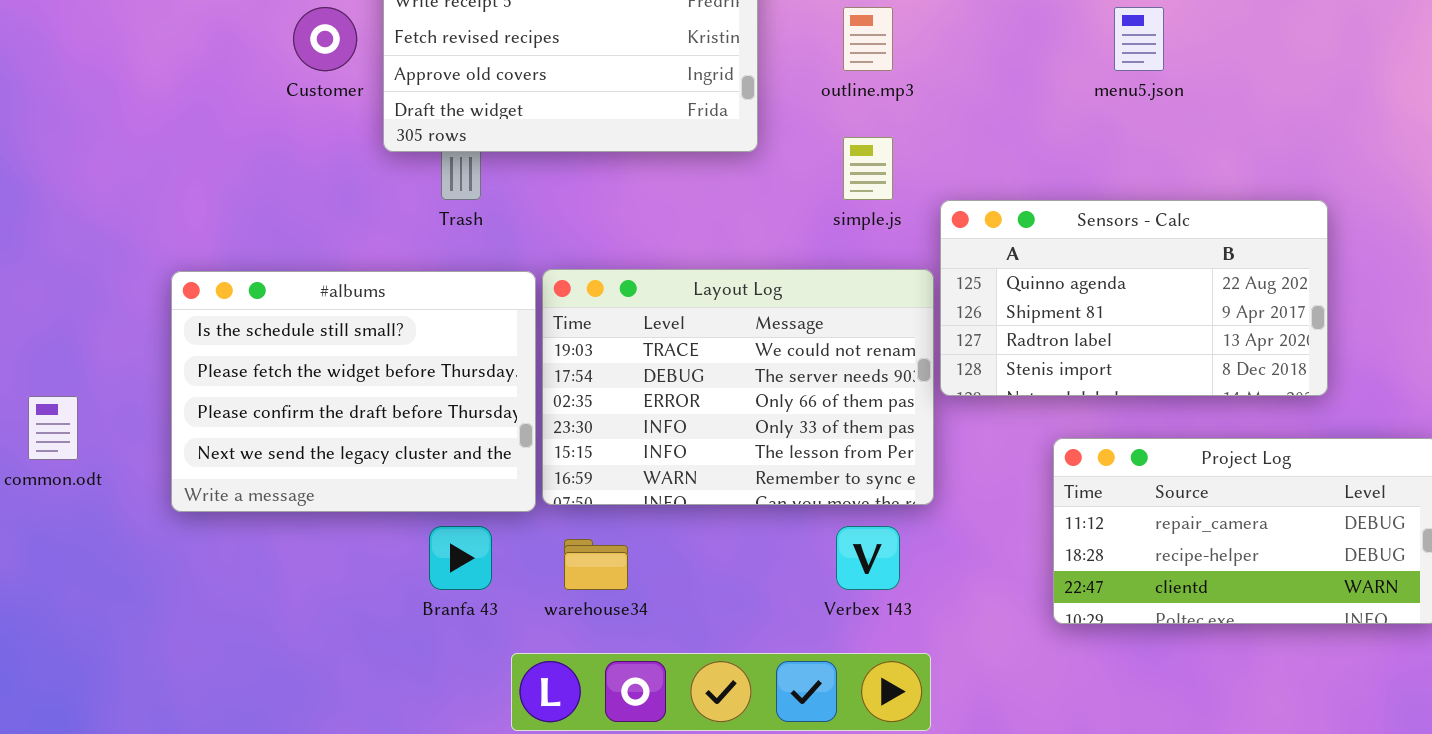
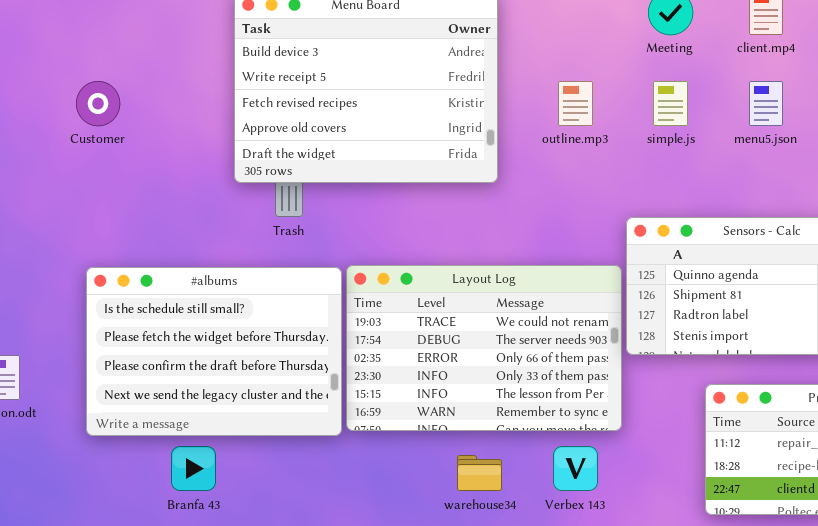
Customer: [293,7,357,71] -> [76,81,120,126], moved
simple.js: [843,137,893,200] -> [653,81,688,126], moved
Branfa 43: [429,526,492,590] -> [171,446,216,491], moved
warehouse34: [564,539,628,590] -> [457,455,502,491], moved

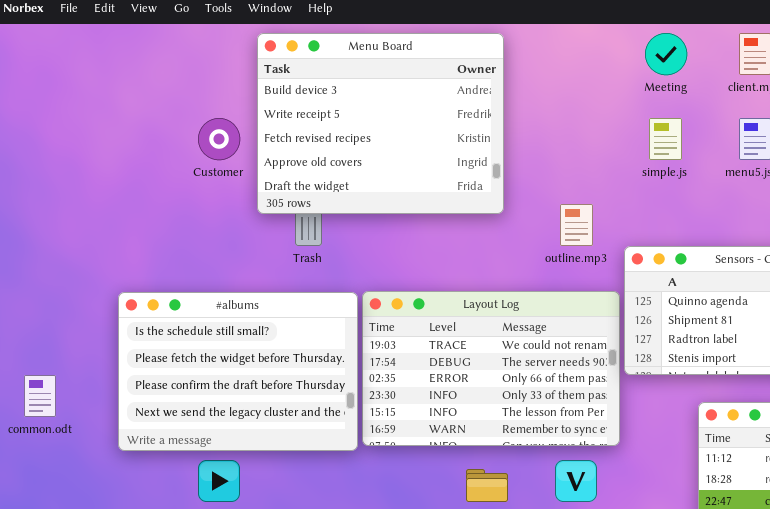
Customer: [76,81,120,126] -> [198,118,240,160], moved
outline.mp3: [558,81,593,126] -> [560,204,593,246], moved

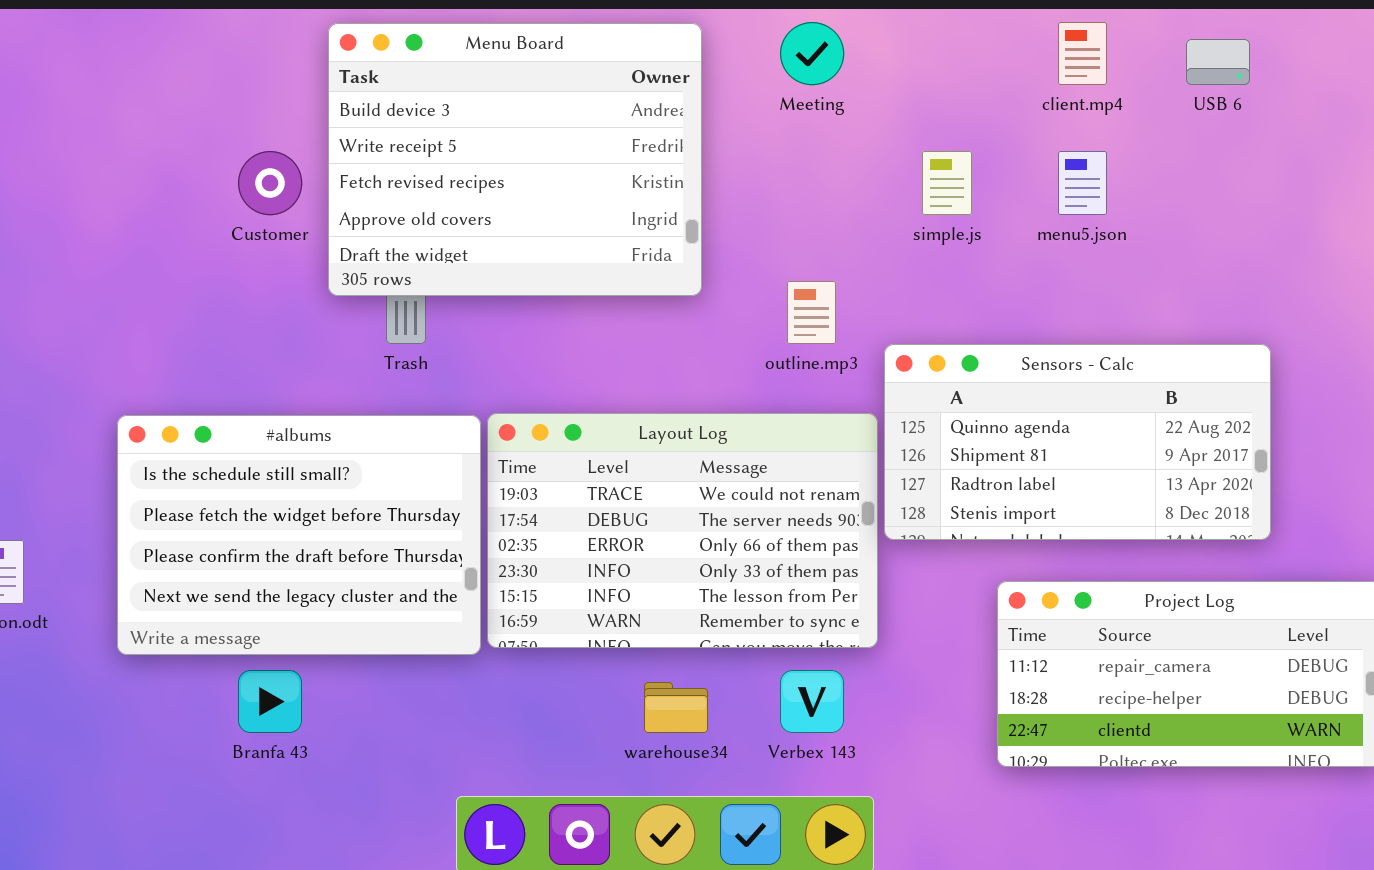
Meeting: [645,33,687,75] -> [780,22,844,85], moved

